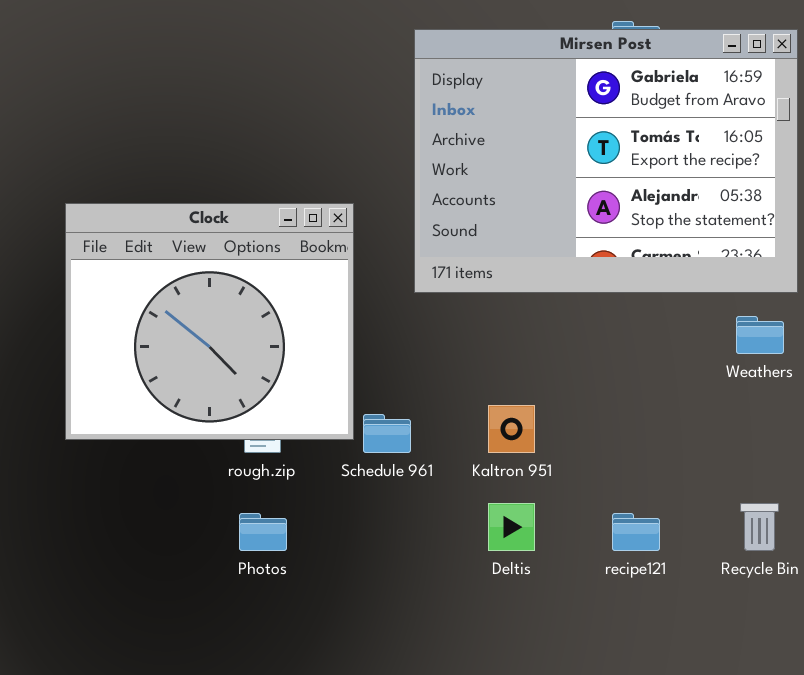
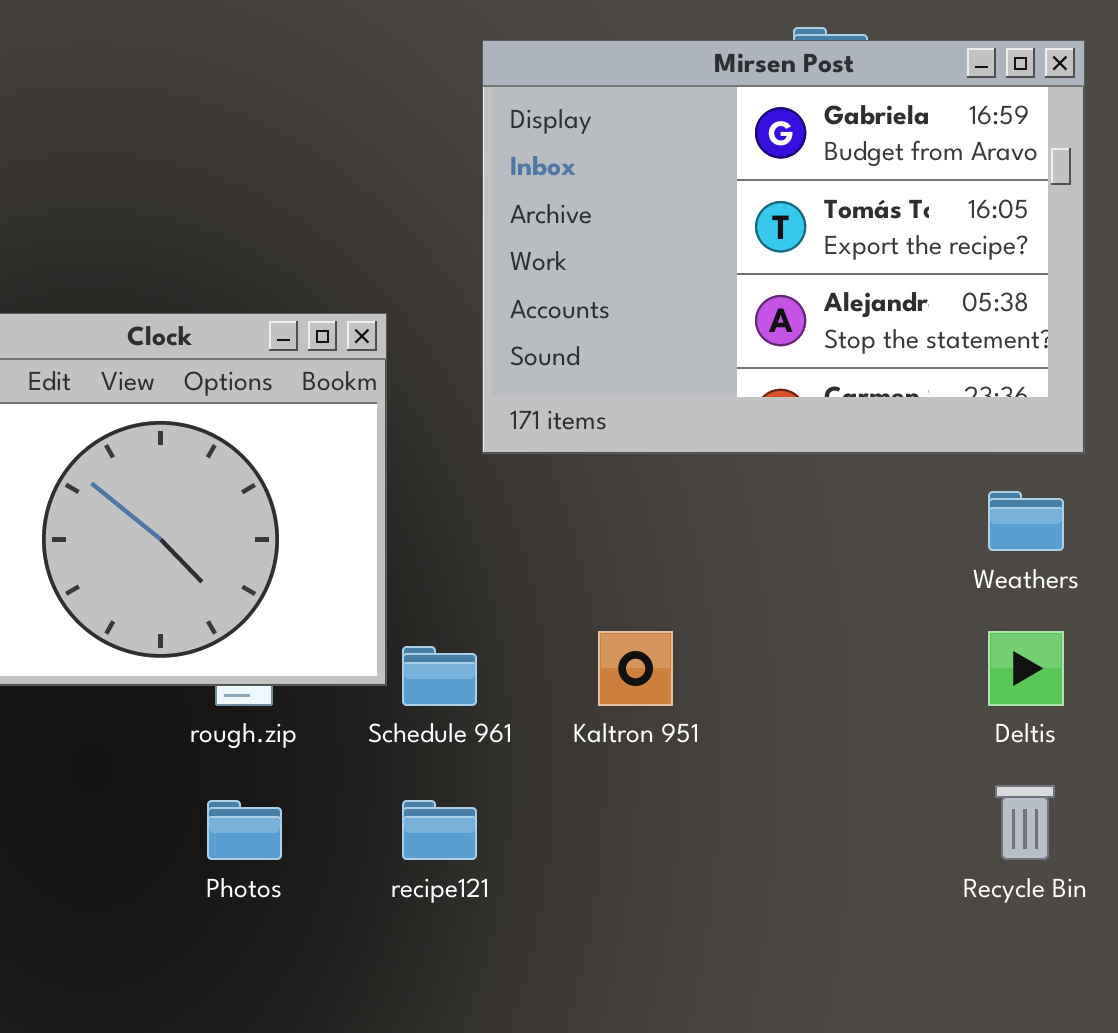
Deltis: [488,503,535,551] -> [988,631,1064,706], moved
recipe121: [612,513,660,551] -> [402,800,477,860], moved

